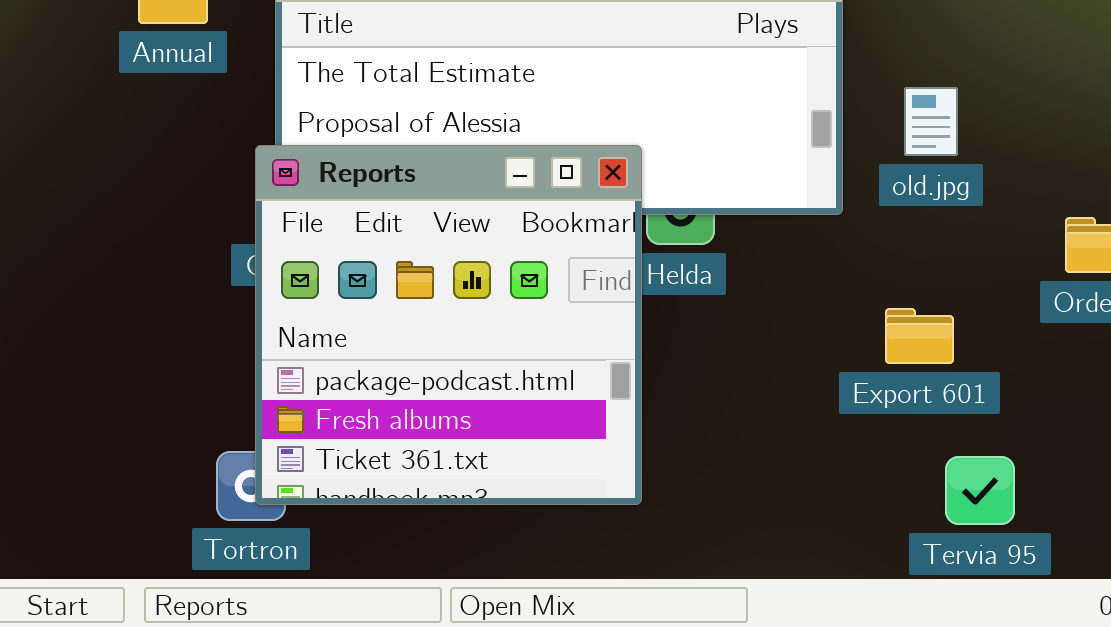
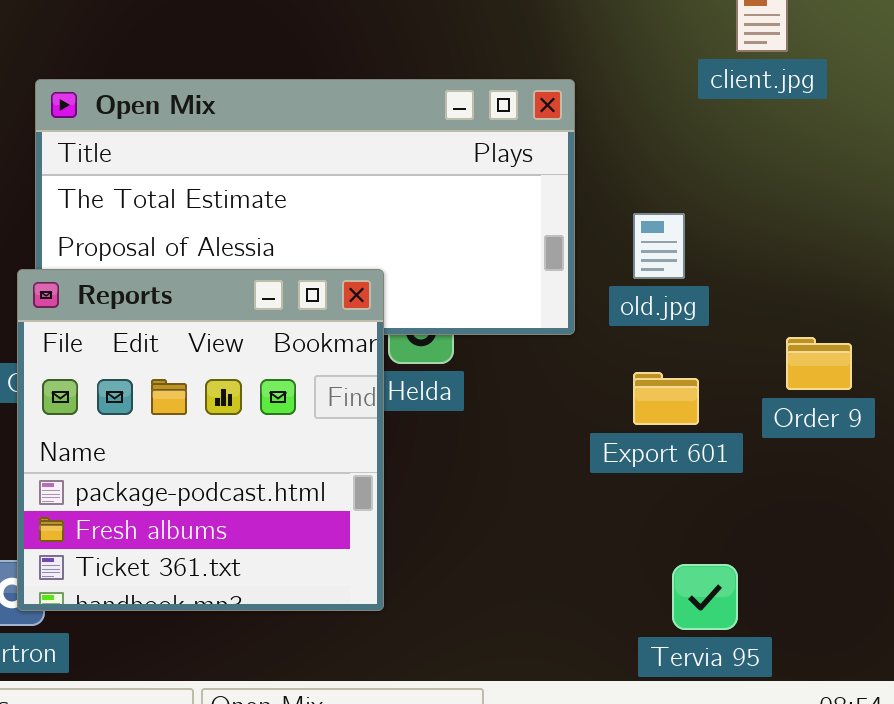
Export 601: [885,308,954,364] -> [633,372,699,425], moved

